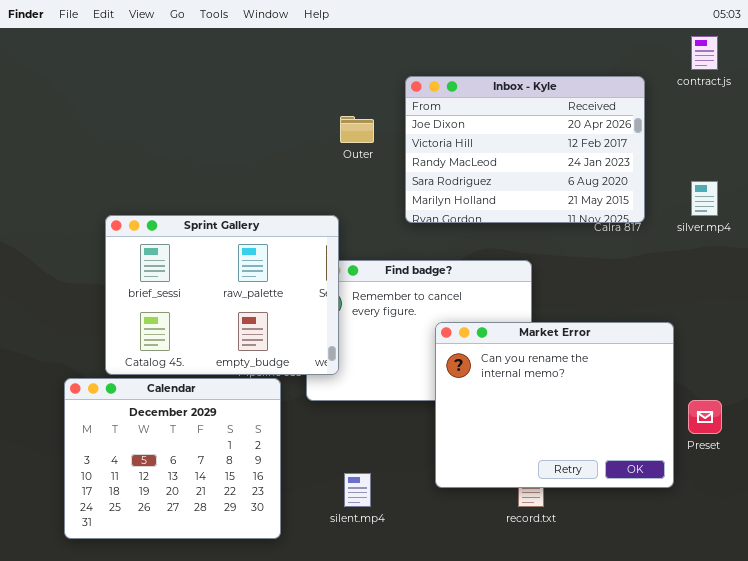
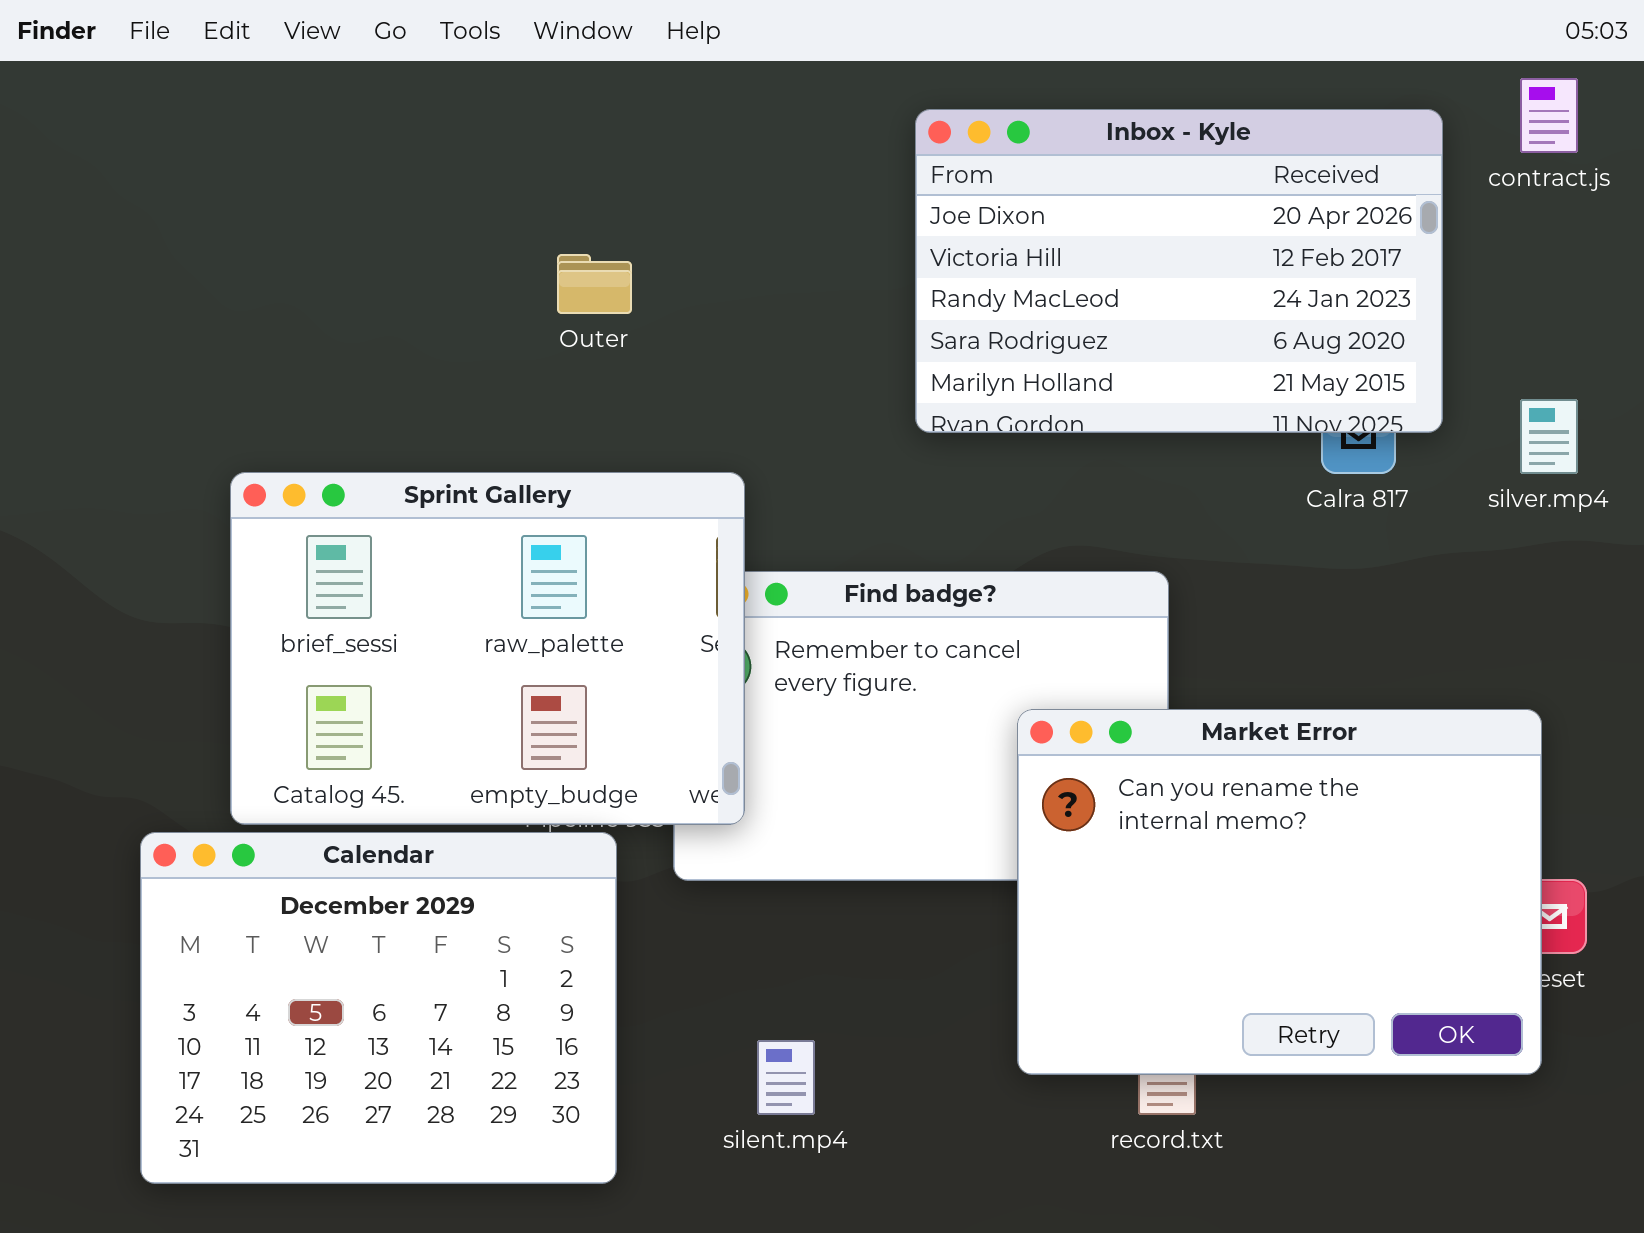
Inbox - Kyle: [405,76,645,223] -> [915,109,1443,433], moved
Outer: [340,116,374,143] -> [557,254,632,314], moved
Market Error: [435,322,674,488] -> [1017,709,1542,1075], moved

